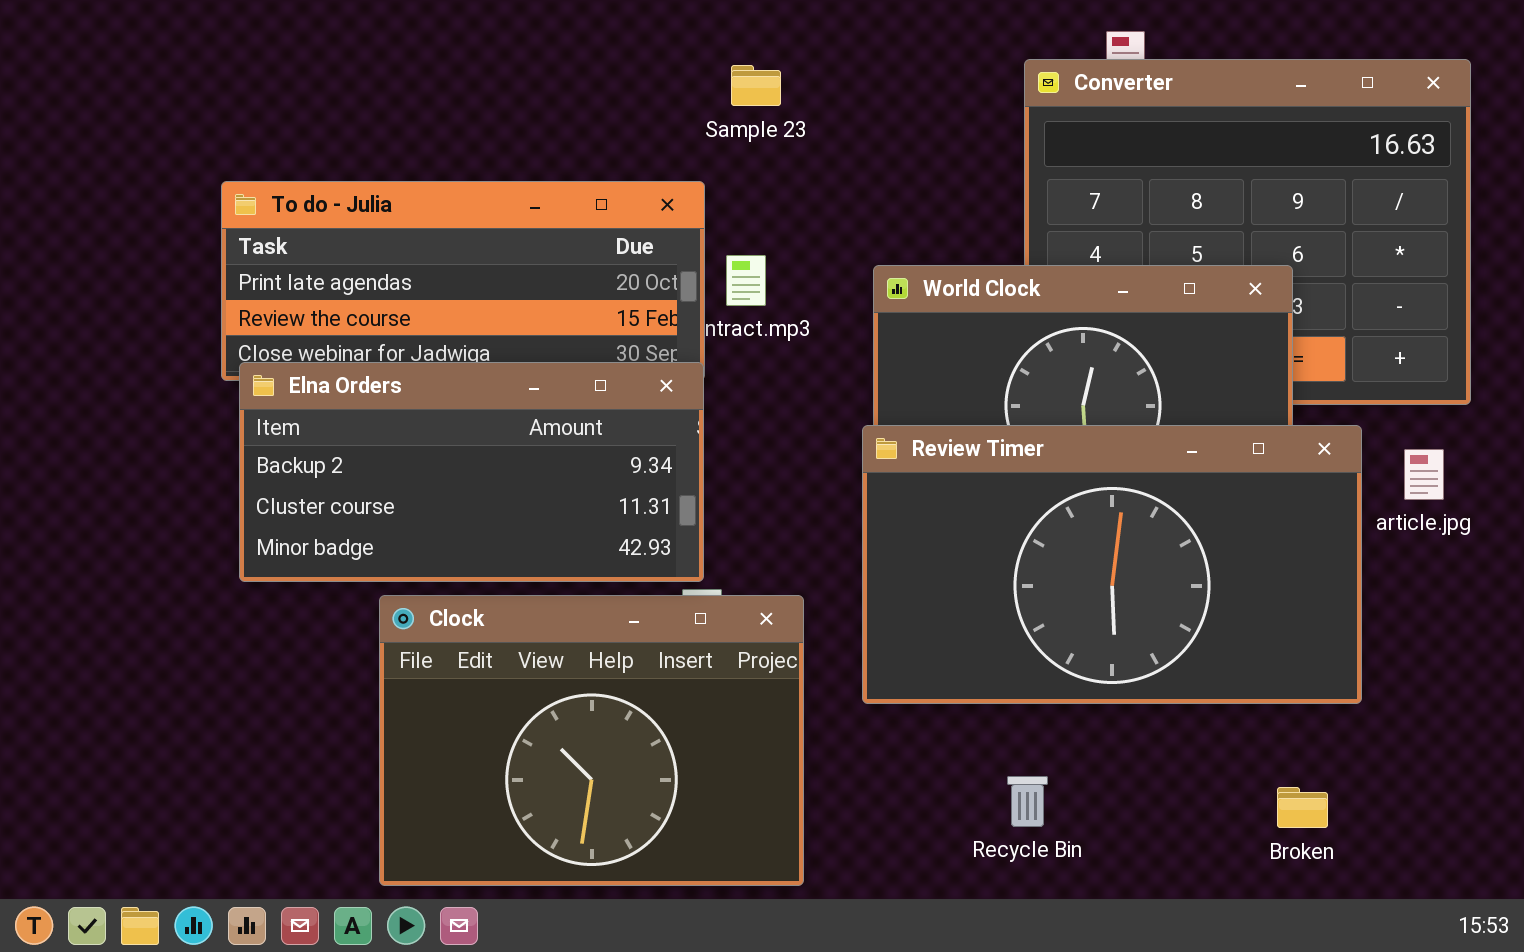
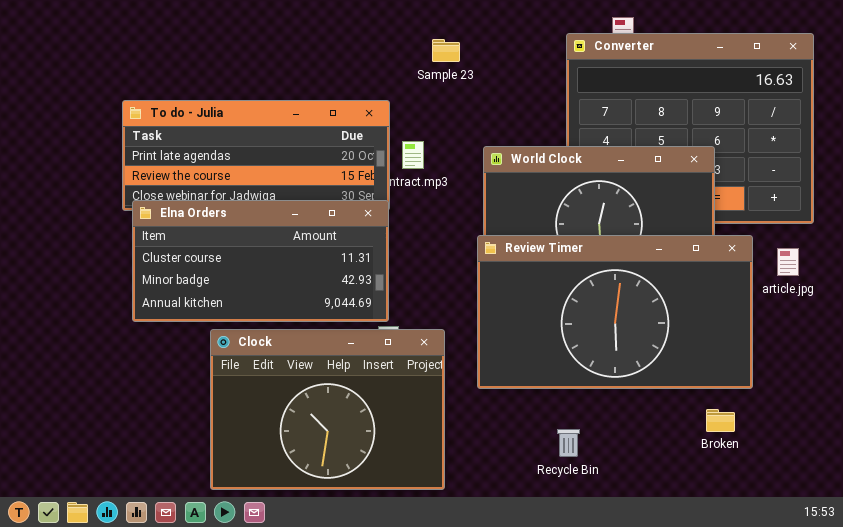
Sample 23: [731,65,781,106] -> [432,39,460,62], moved
Elna Orders: [239,362,704,582] -> [132,200,389,322], scrolled down 1 row
Broken: [1277,787,1328,828] -> [706,409,735,432], moved

